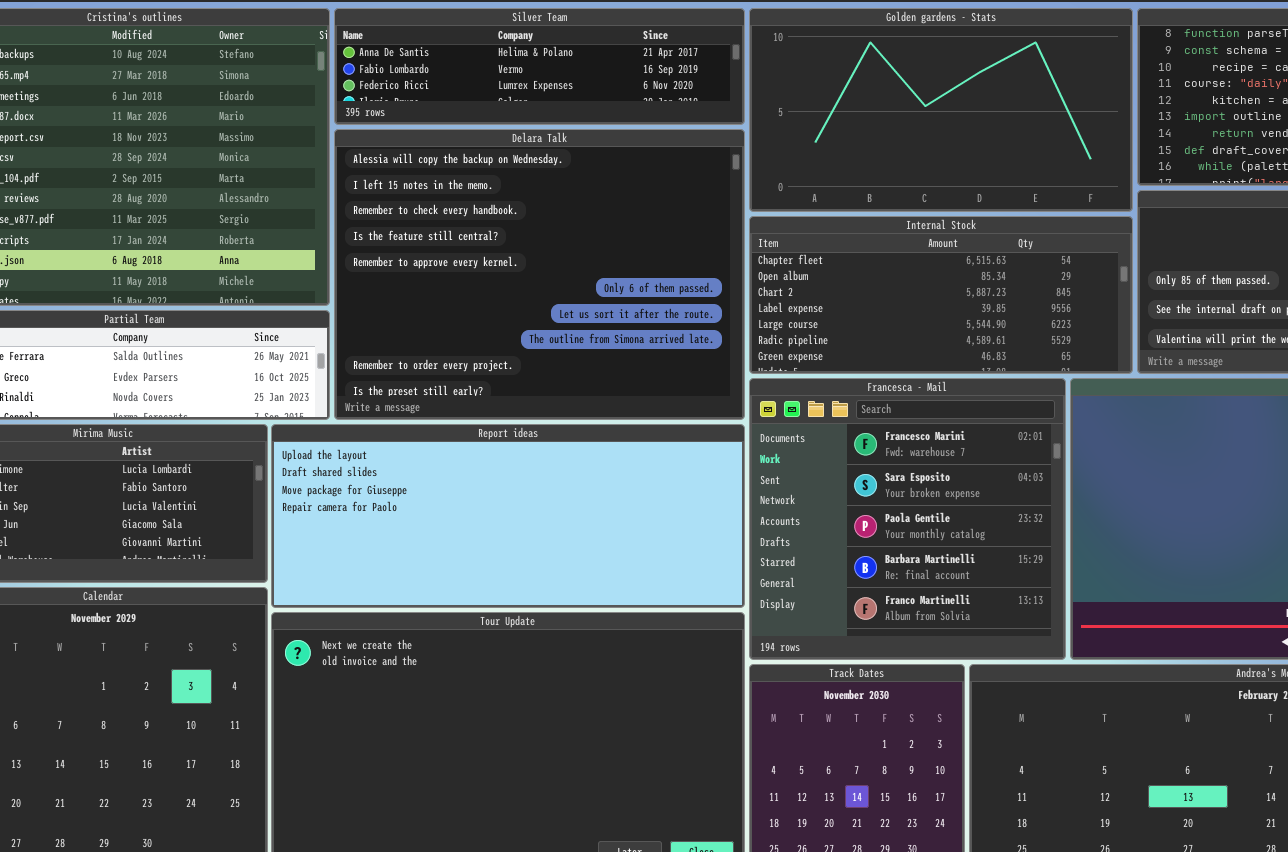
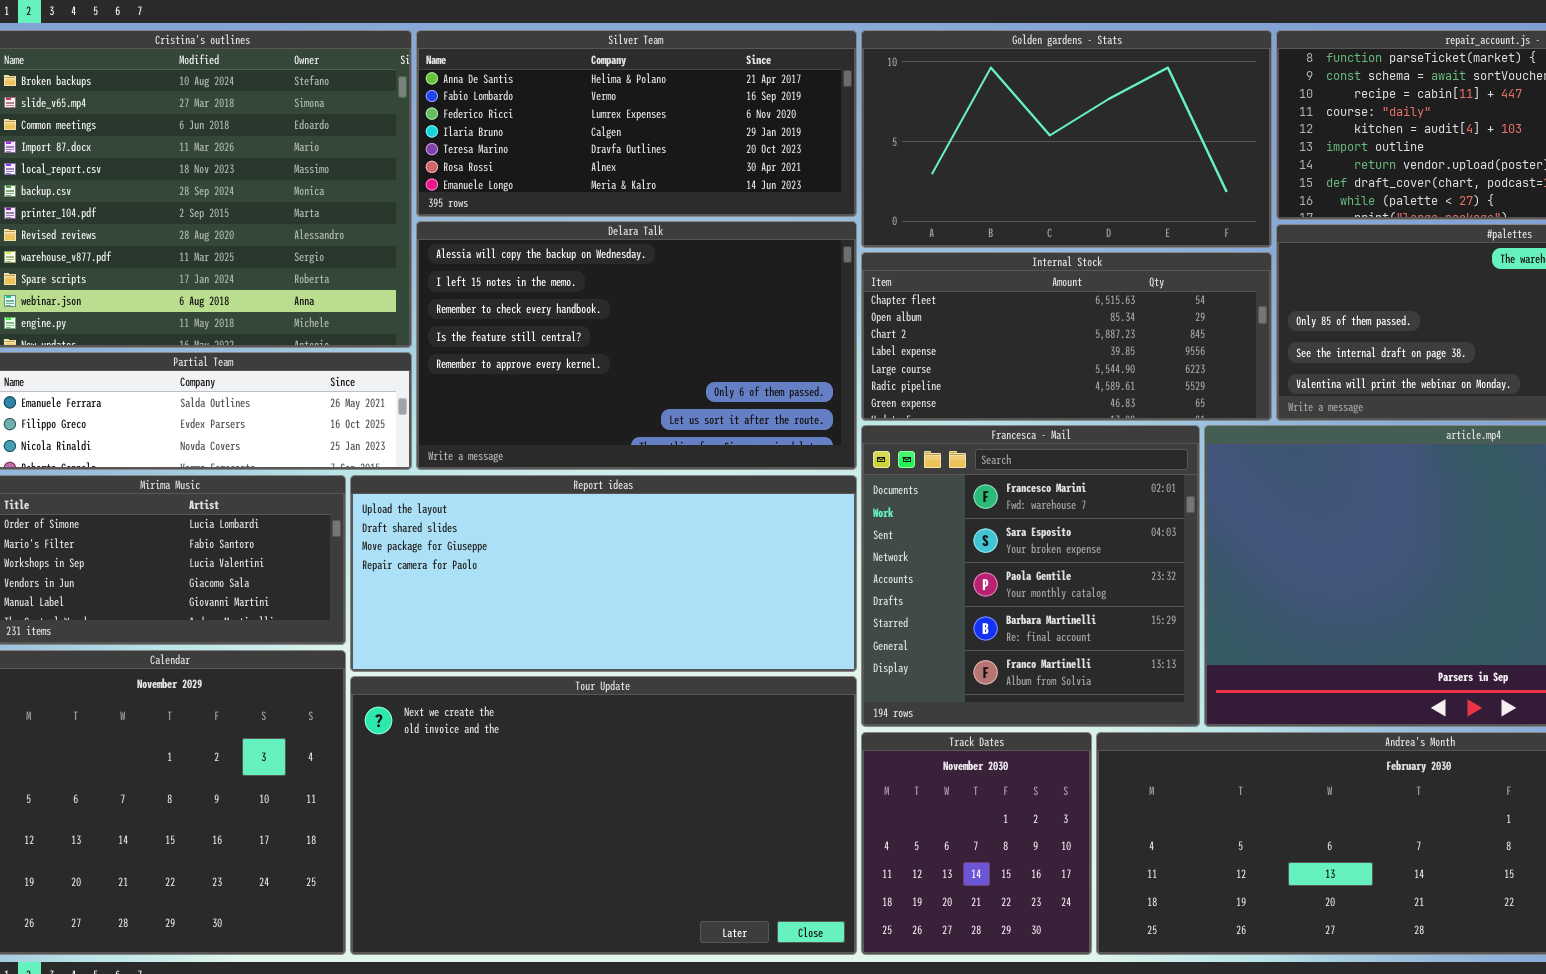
Silver Team: [334,8,745,125] -> [416,30,857,217], resized
Delara Talk: [334,129,745,420] -> [416,221,857,470], resized

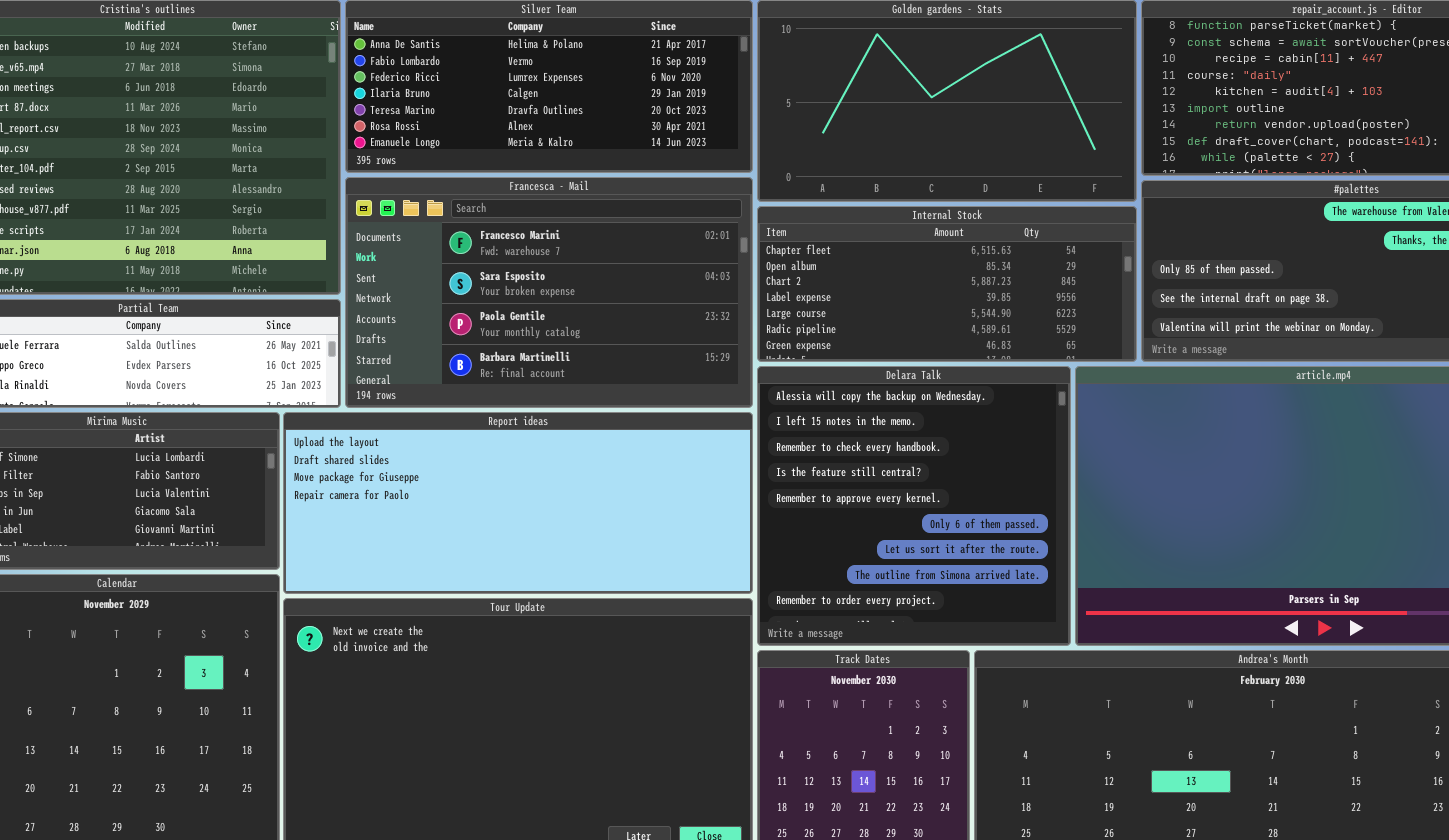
Delara Talk: [416,221,857,470] -> [757,366,1071,646], moved, resized
Francesca - Mail: [861,425,1200,727] -> [345,177,753,408], moved, resized

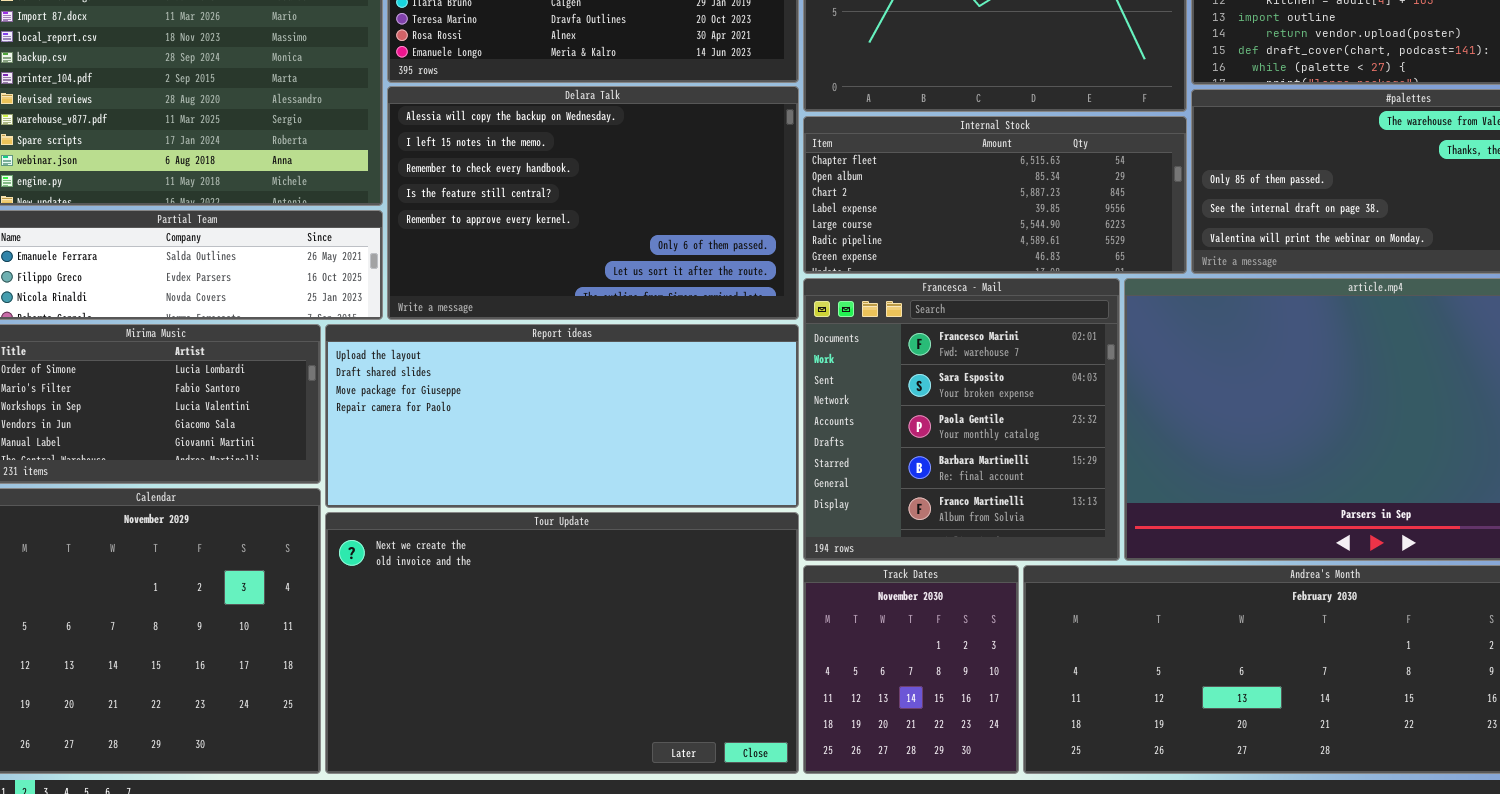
Francesca - Mail: [345,177,753,408] -> [803,278,1120,561], moved, resized
Delara Talk: [757,366,1071,646] -> [387,86,799,320], moved, resized

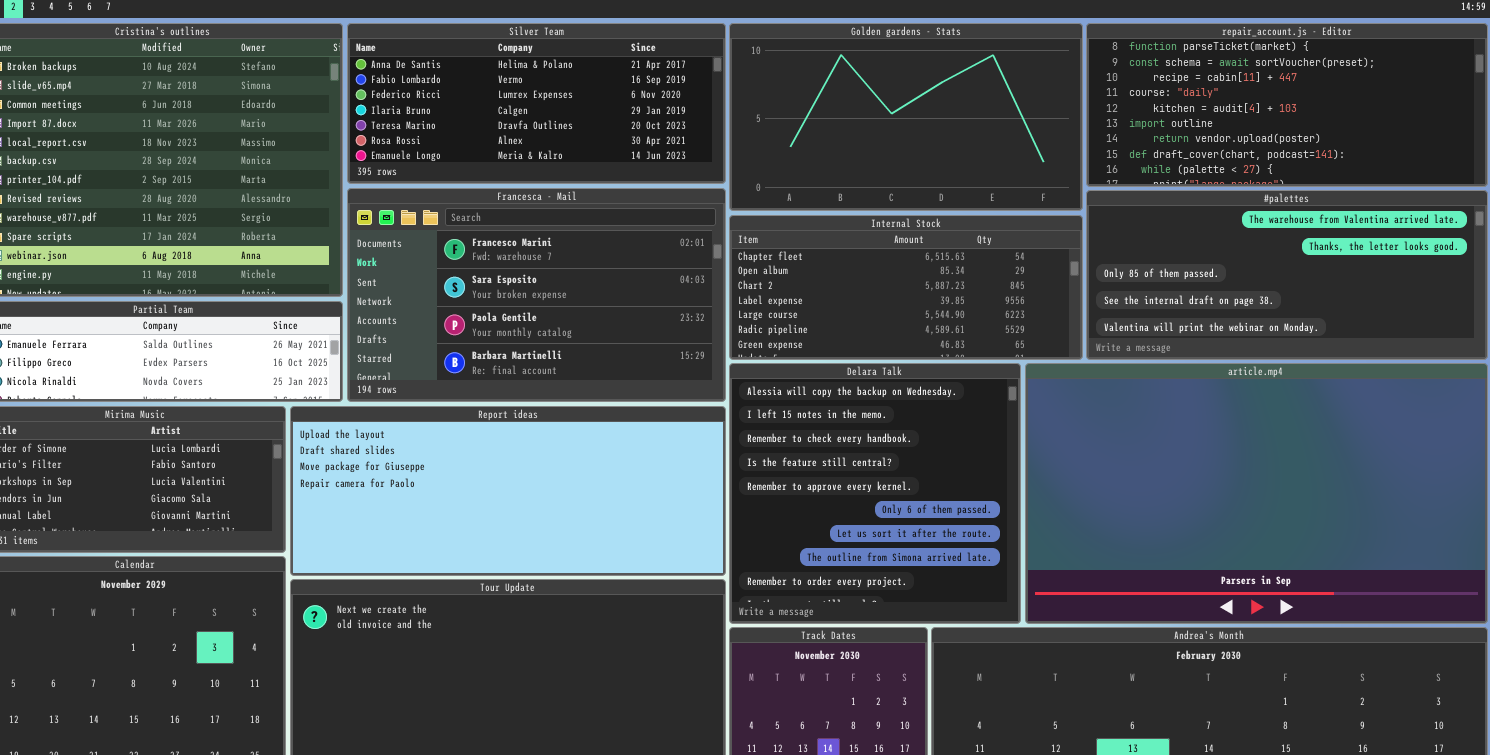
Delara Talk: [387,86,799,320] -> [729,363,1021,624], moved, resized
Francesca - Mail: [803,278,1120,561] -> [347,188,726,402], moved, resized

